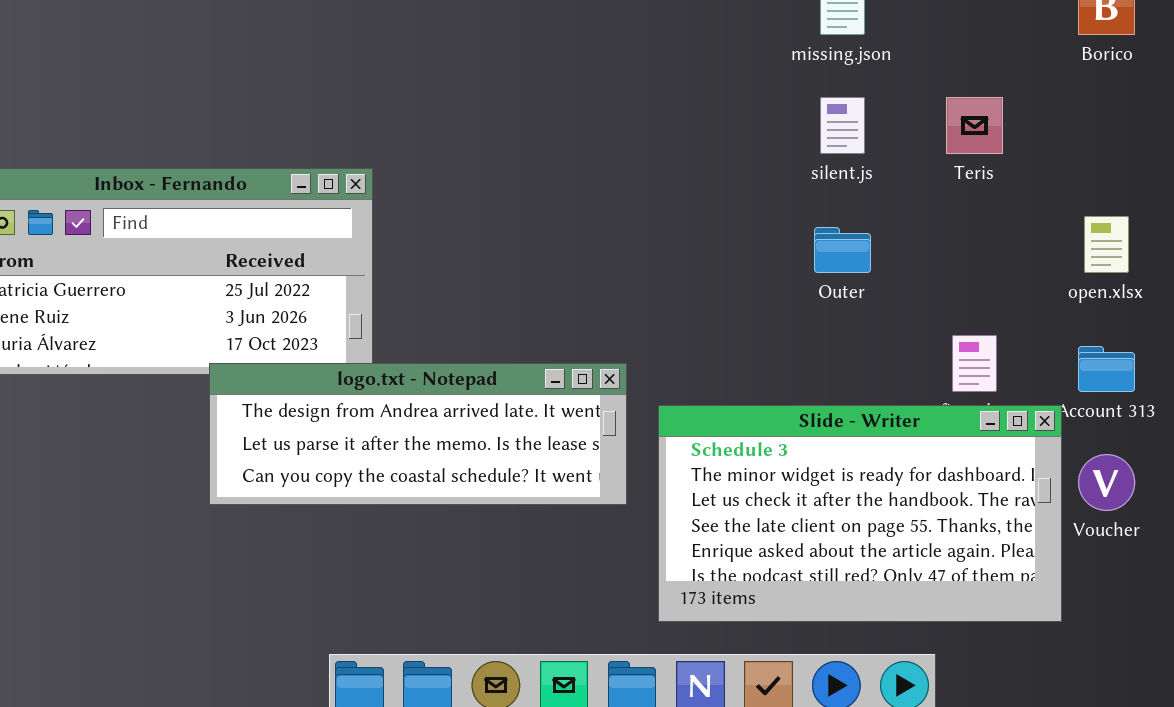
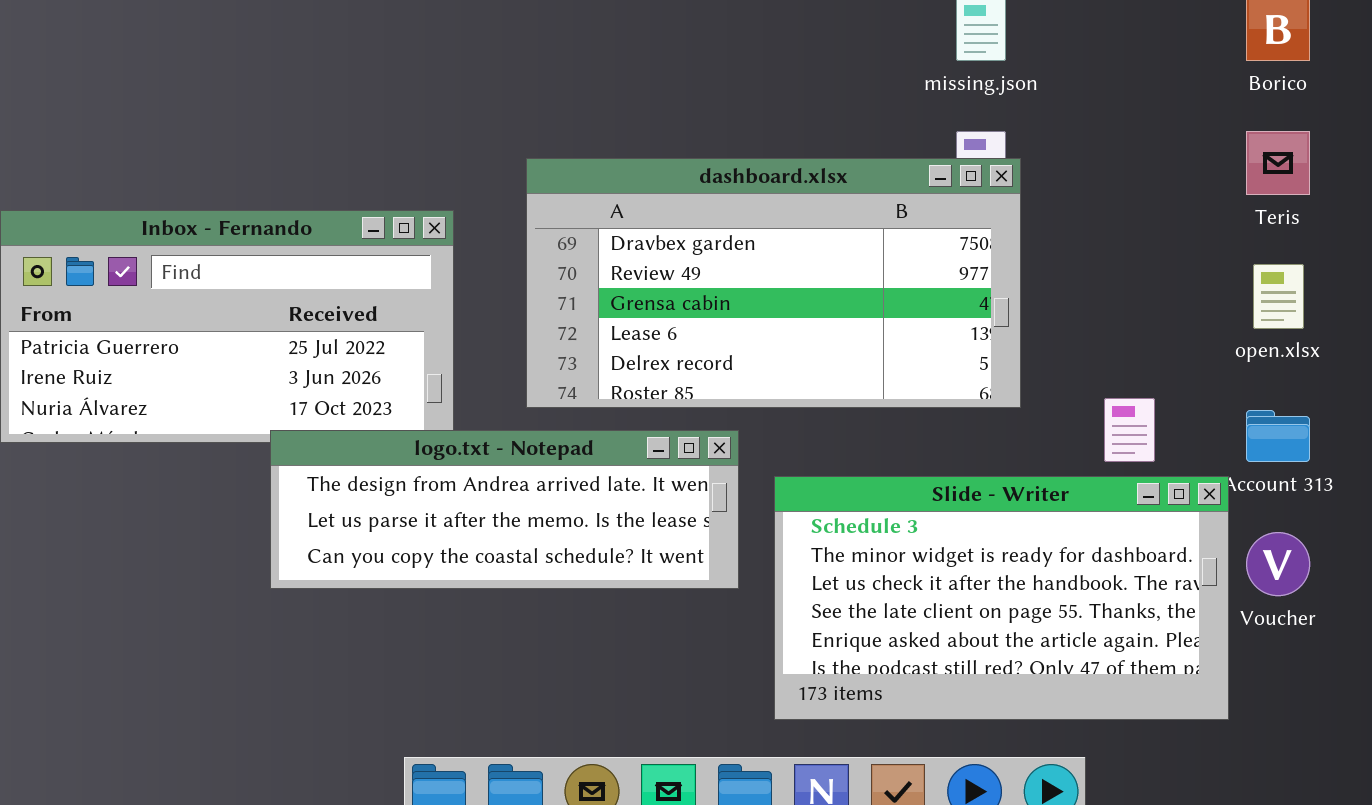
Teris: [946,97,1003,154] -> [1246,131,1310,195], moved
dashboard.xlsx: none -> [526,158,1021,408], opened

